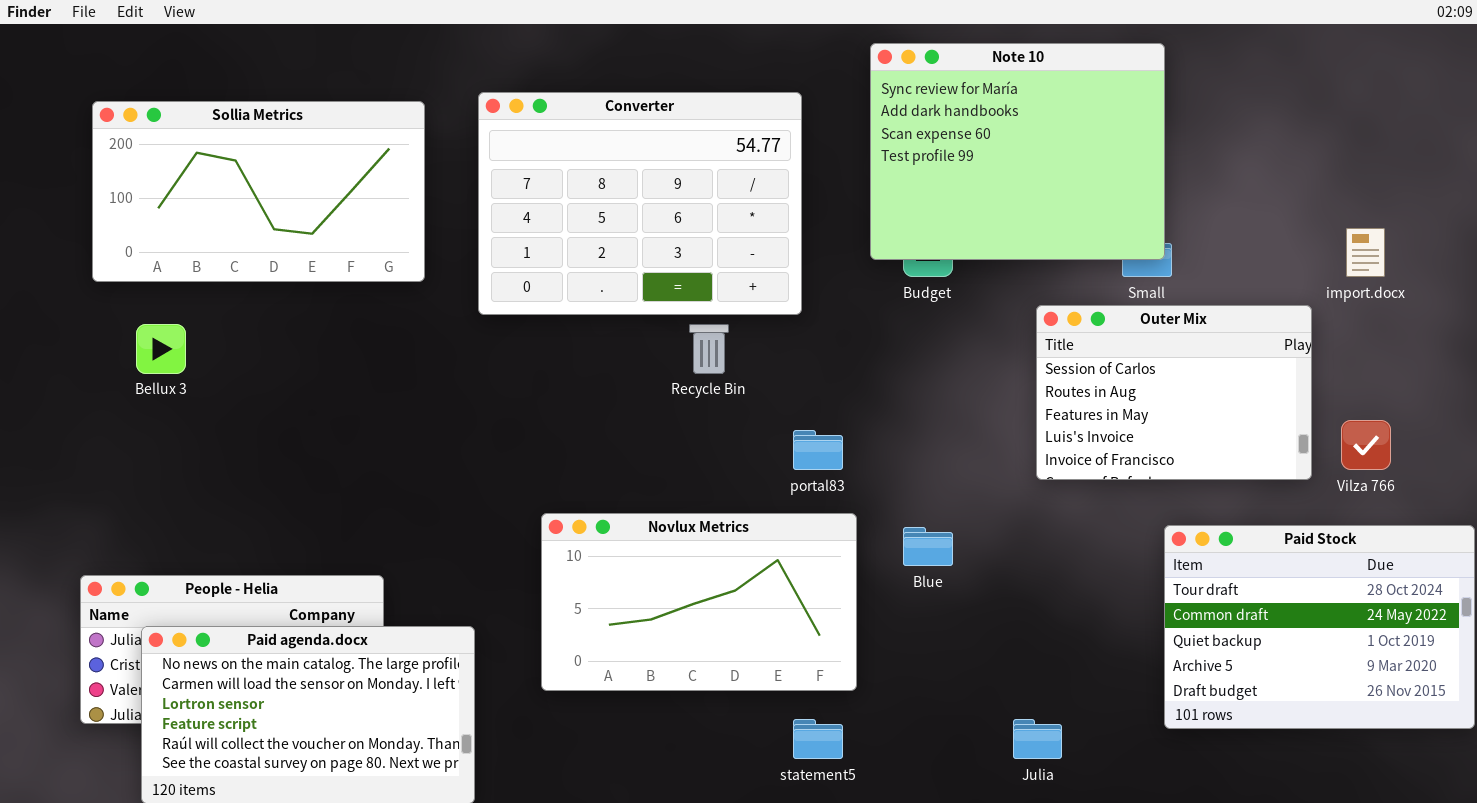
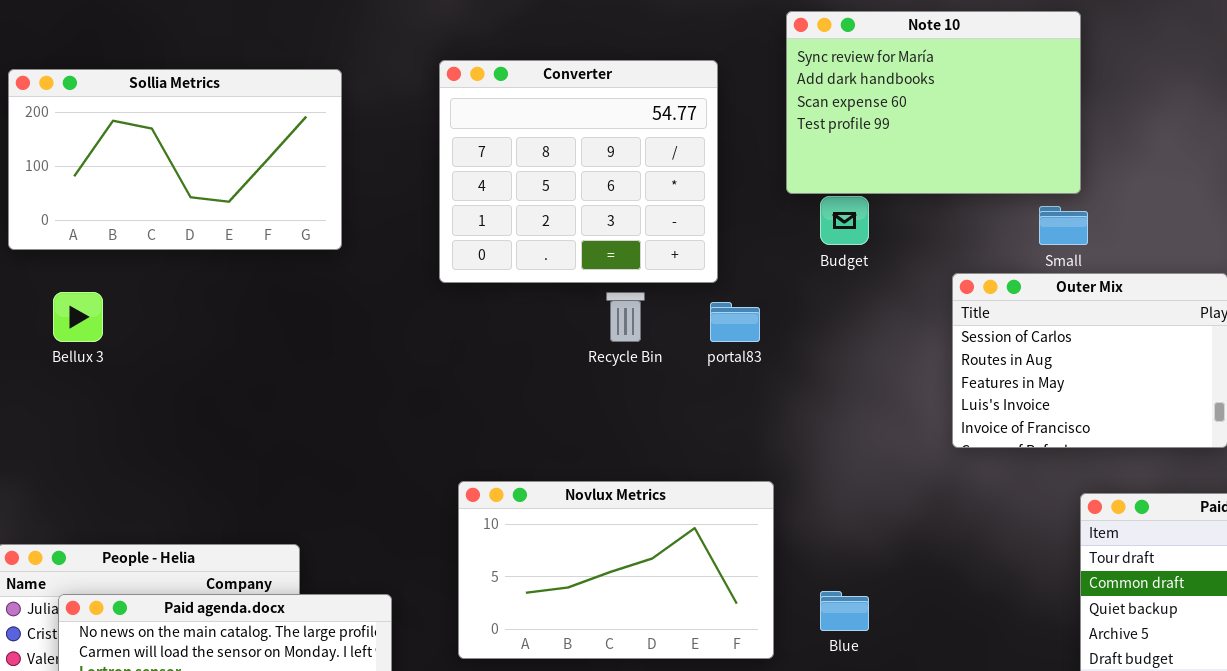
Note 10: [870,43,1165,260] -> [786,11,1081,194], resized
Converter: [478,92,802,315] -> [439,60,718,283], resized
portal83: [793,430,843,470] -> [710,302,760,342], moved
Blue: [903,527,953,566] -> [820,591,869,631], moved

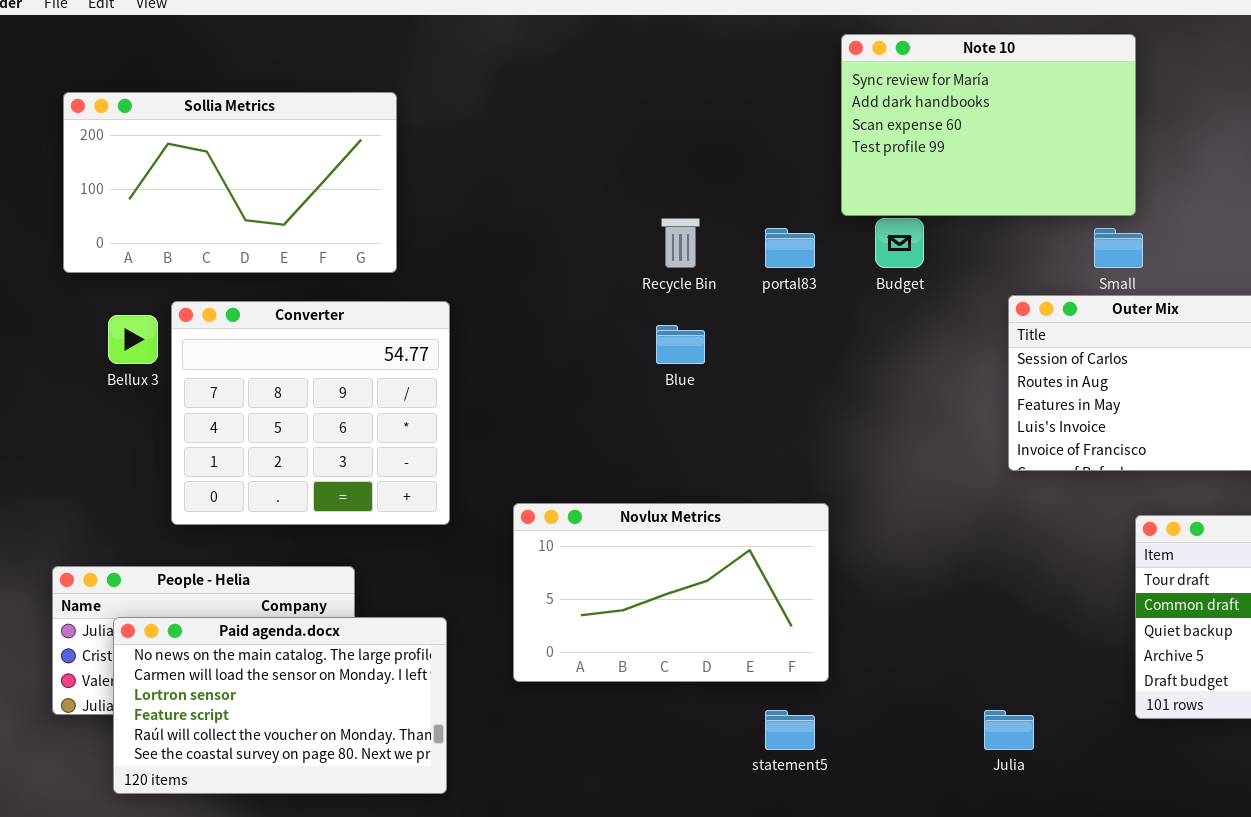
Converter: [439,60,718,283] -> [171,301,450,525], moved
Recycle Bin: [606,292,645,342] -> [661,218,700,268], moved
portal83: [710,302,760,342] -> [765,228,815,268], moved
Blue: [820,591,869,631] -> [656,325,705,364], moved

